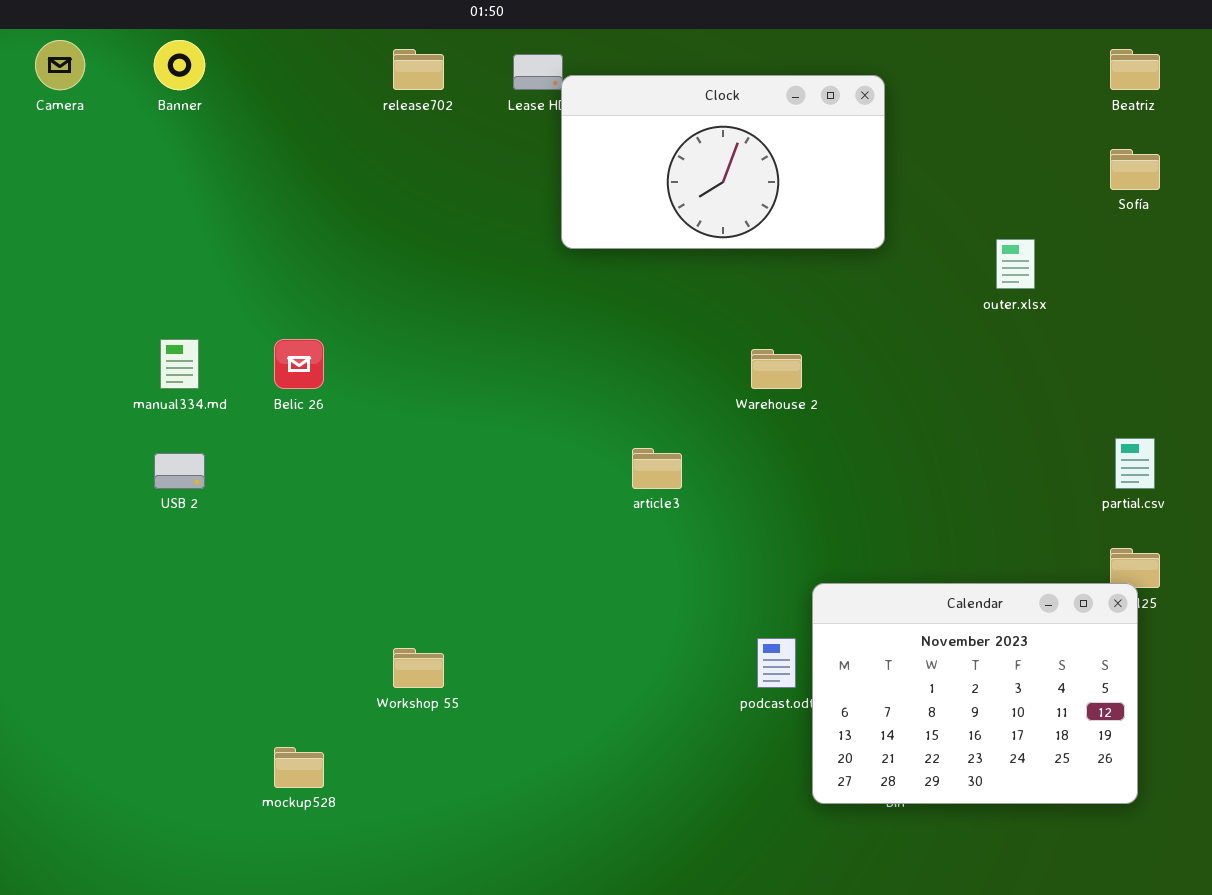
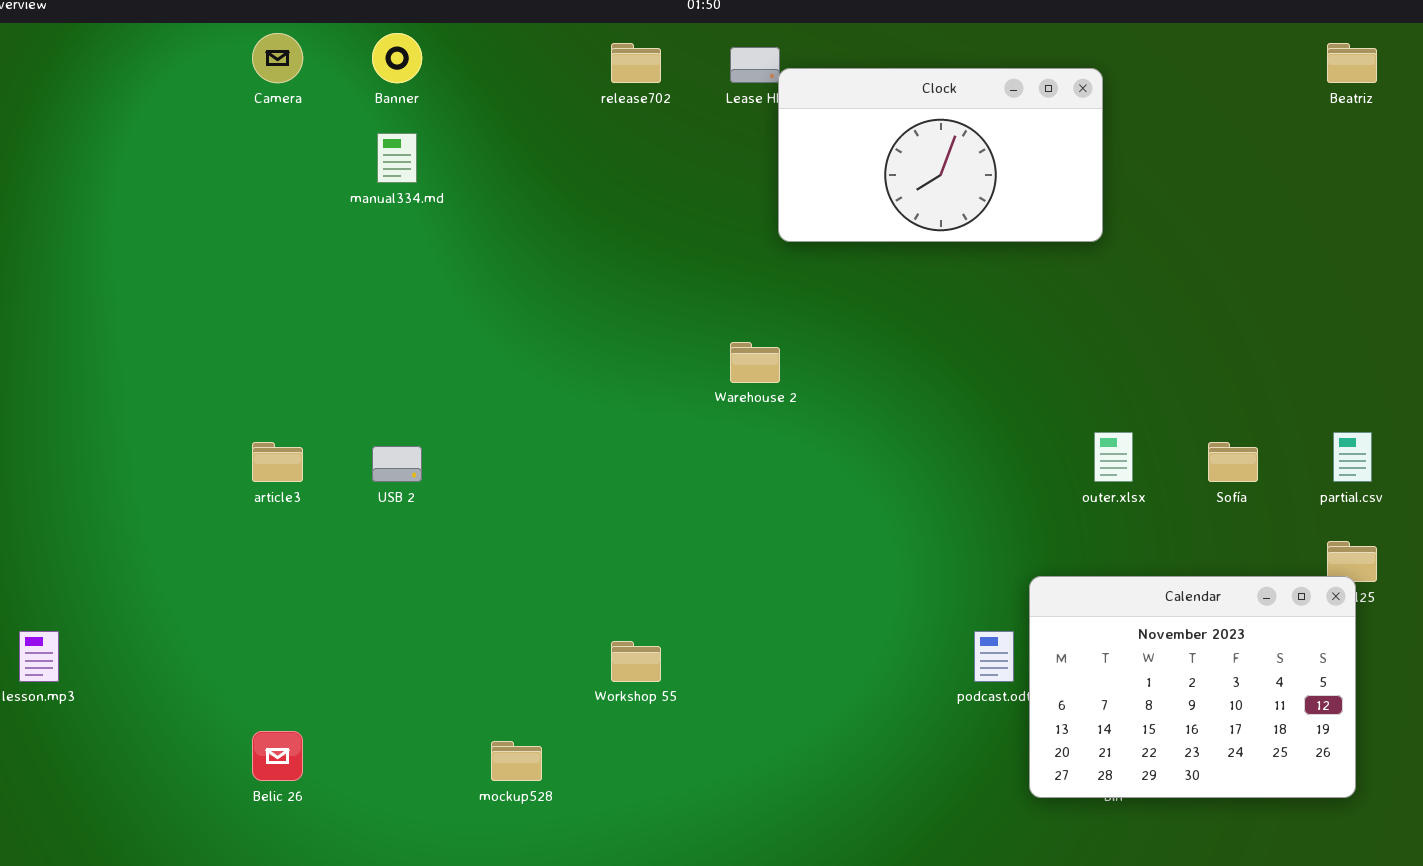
Sofía: [1110,149,1160,190] -> [1208,442,1258,482], moved
outer.xlsx: [996,239,1035,289] -> [1094,432,1133,482], moved
manual334.md: [160,339,199,389] -> [377,133,417,183], moved
Belic 26: [274,339,324,389] -> [252,731,303,781], moved
Warehouse 2: [751,349,802,389] -> [730,342,780,383], moved
article3: [632,448,682,489] -> [252,442,303,482], moved

